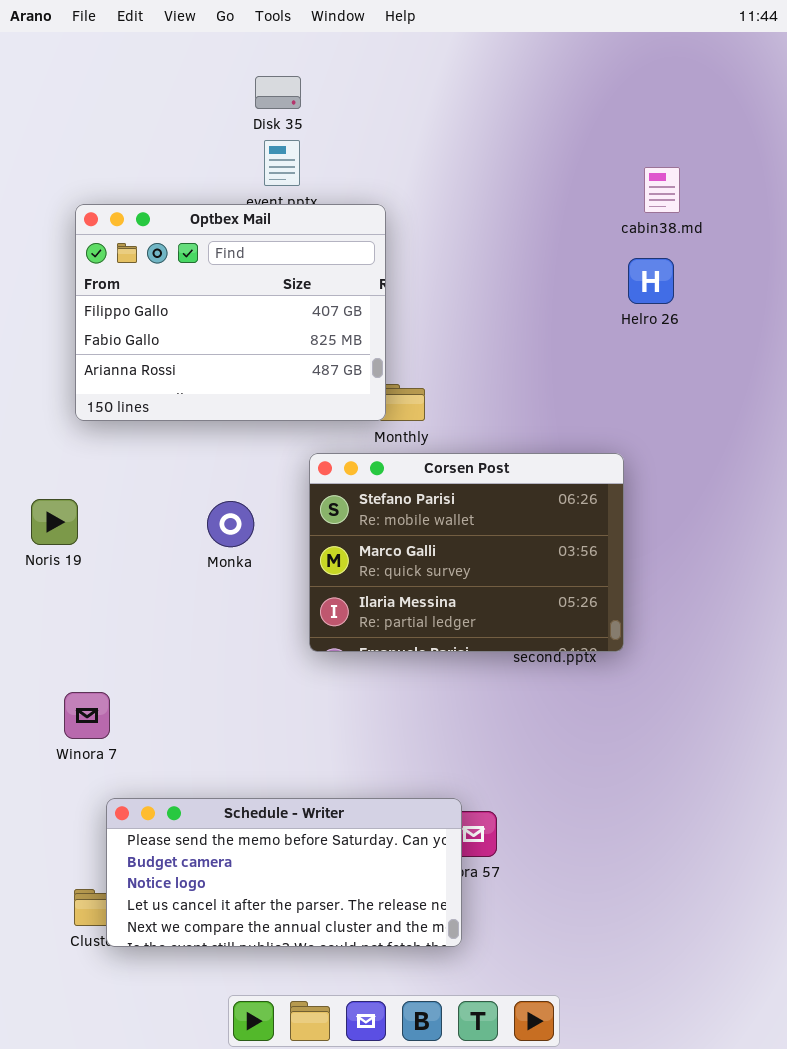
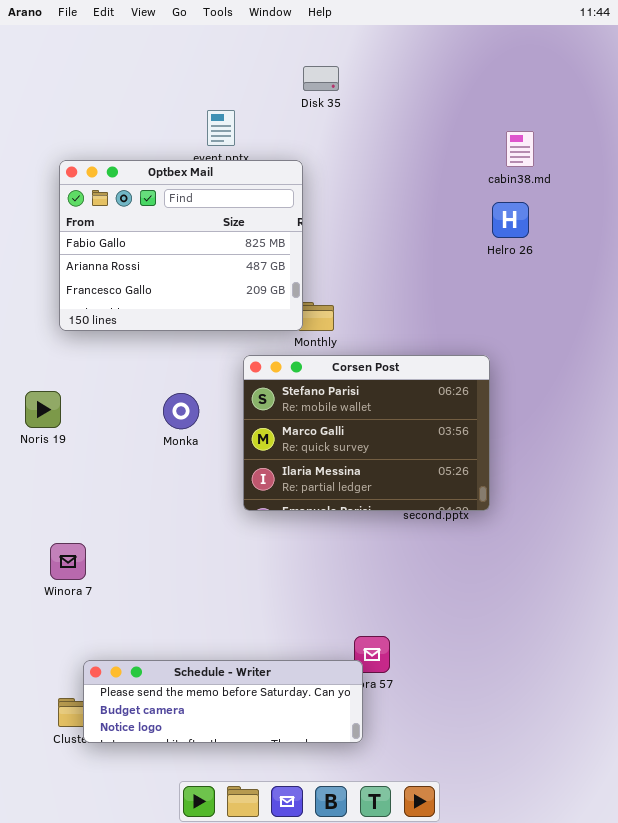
Disk 35: [255,76,301,109] -> [303,66,339,91], moved
Optbex Mail: [75,204,386,421] -> [59,160,303,331], scrolled down 1 row
Schedule - Writer: [106,798,462,947] -> [83,660,363,743], resized

